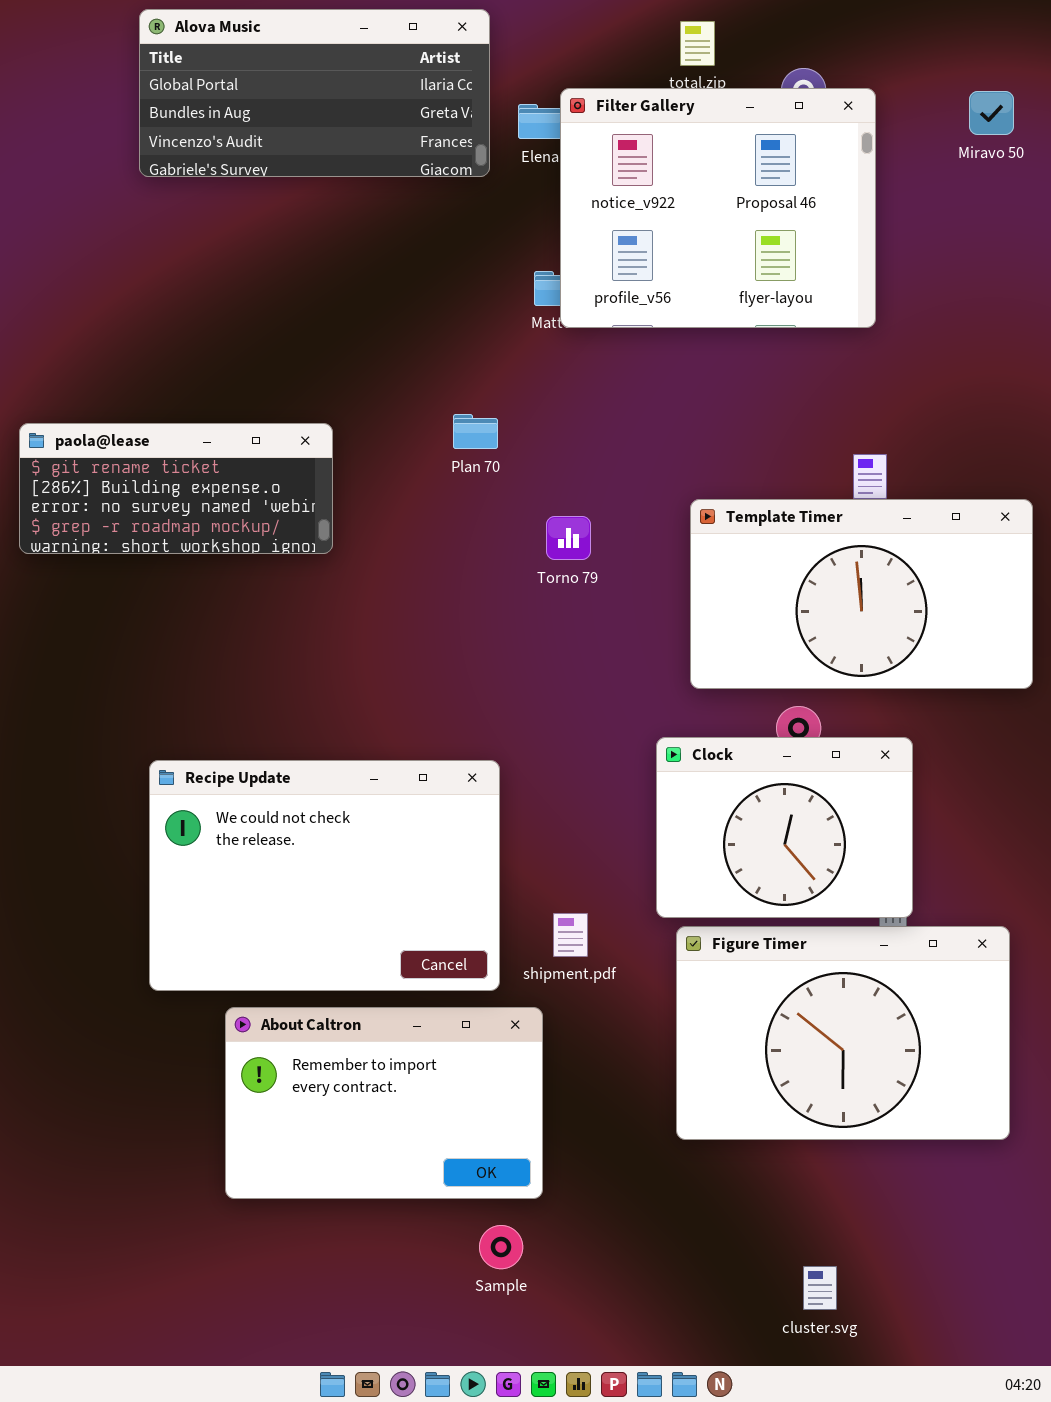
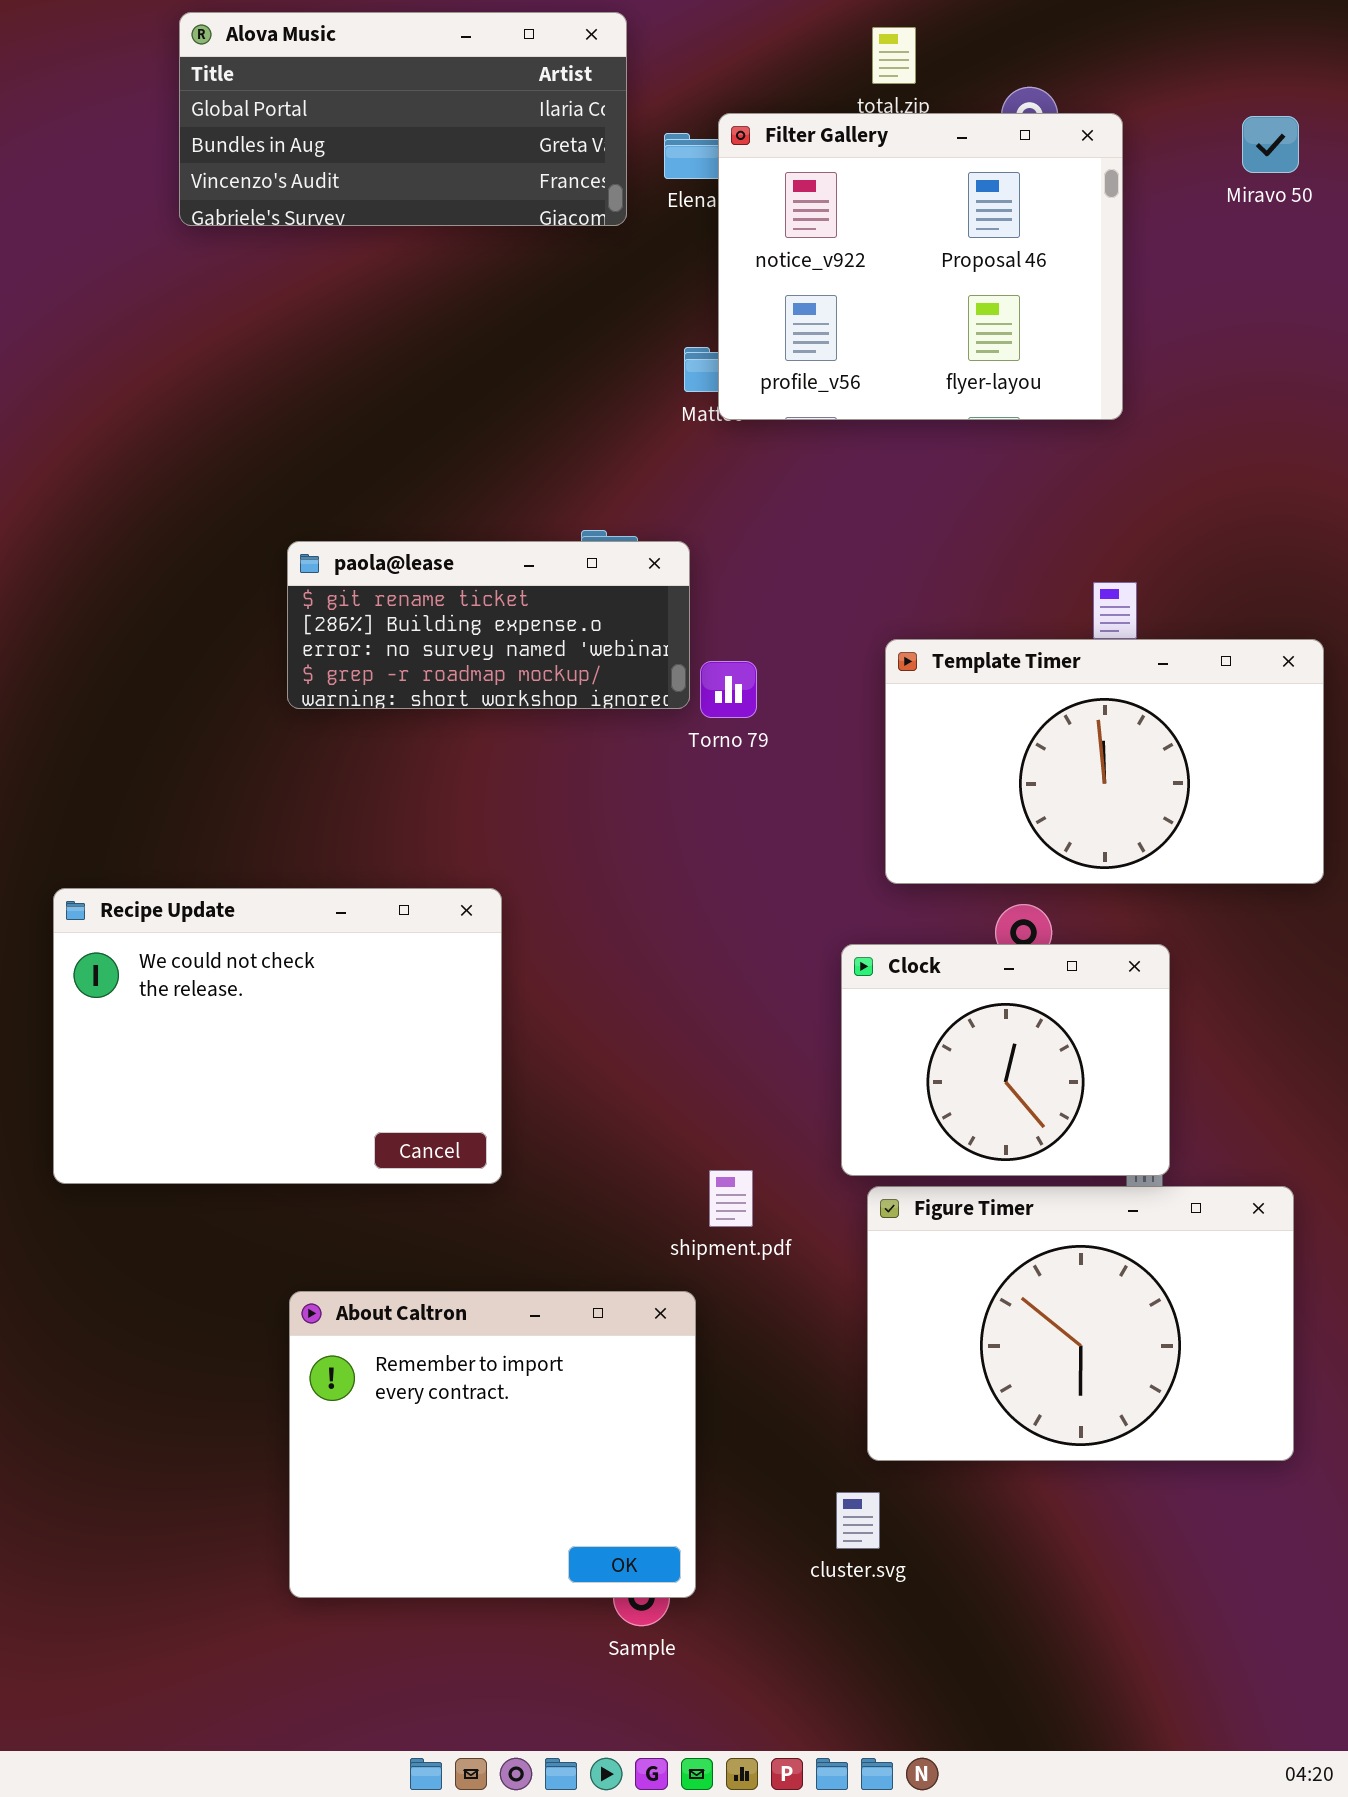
paola@lease: [19,423,333,554] -> [287,541,690,709], moved
Recipe Update: [149,760,500,991] -> [53,888,502,1184], moved
About Caltron: [225,1007,543,1199] -> [289,1291,696,1598], resized
cluster.svg: [803,1266,837,1310] -> [836,1492,880,1549], moved

